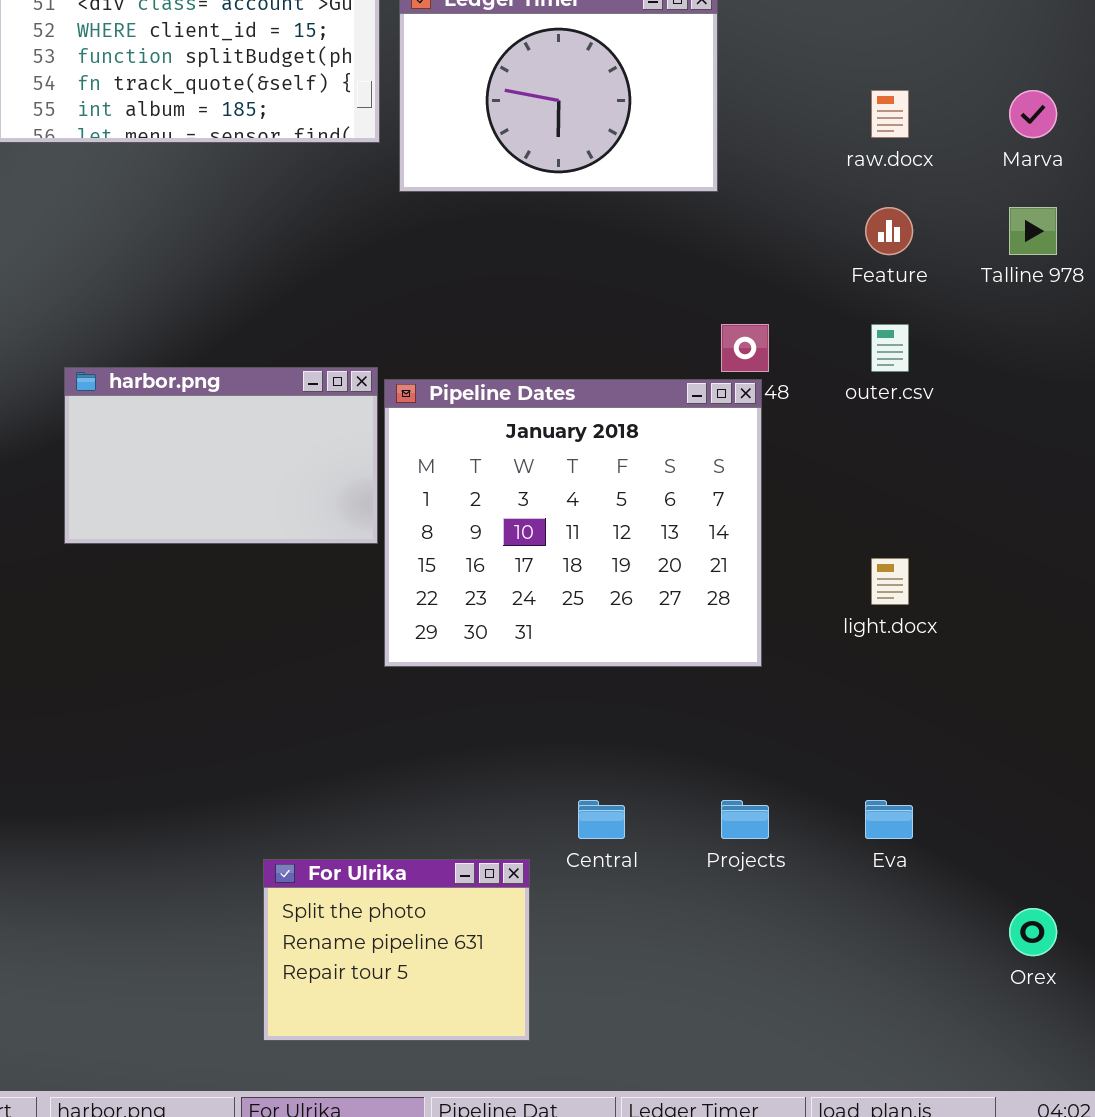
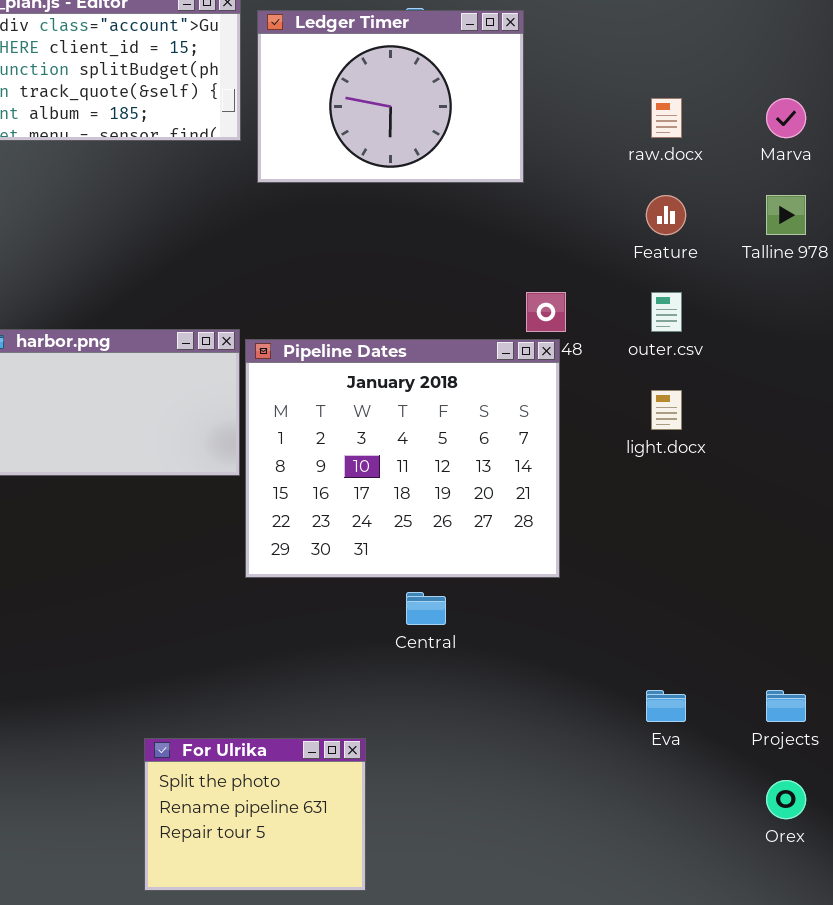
light.docx: [871,558,909,605] -> [651,390,682,430], moved
Central: [578,800,625,839] -> [406,592,446,625], moved
Projects: [721,800,769,839] -> [766,690,806,722], moved

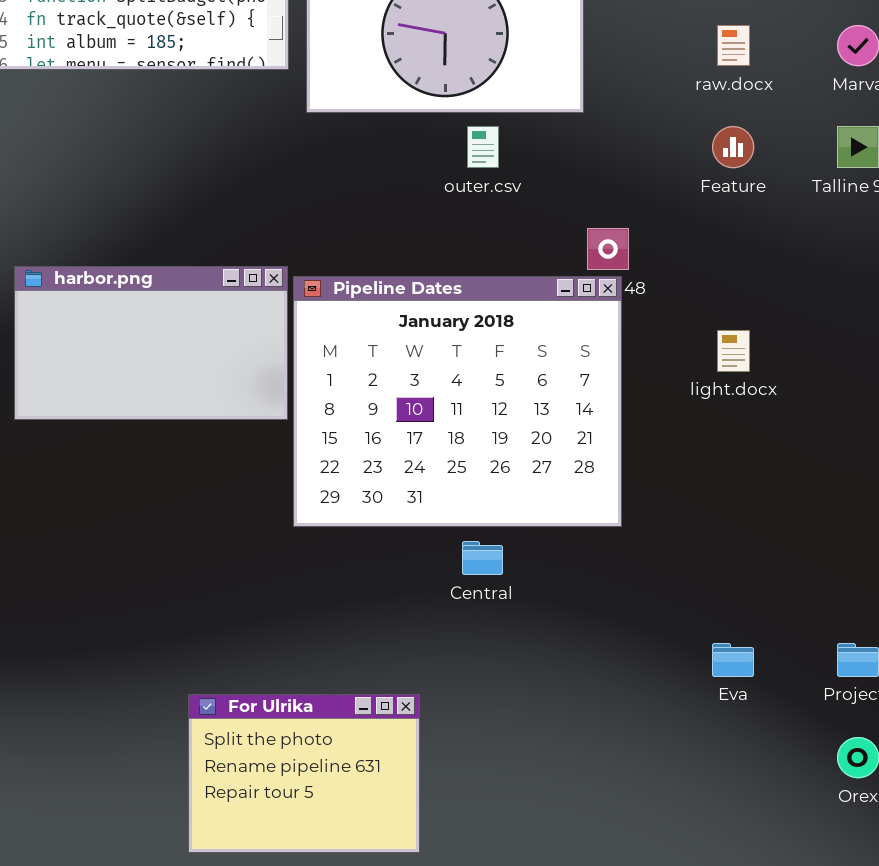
outer.csv: [651,292,682,332] -> [467,126,499,168], moved

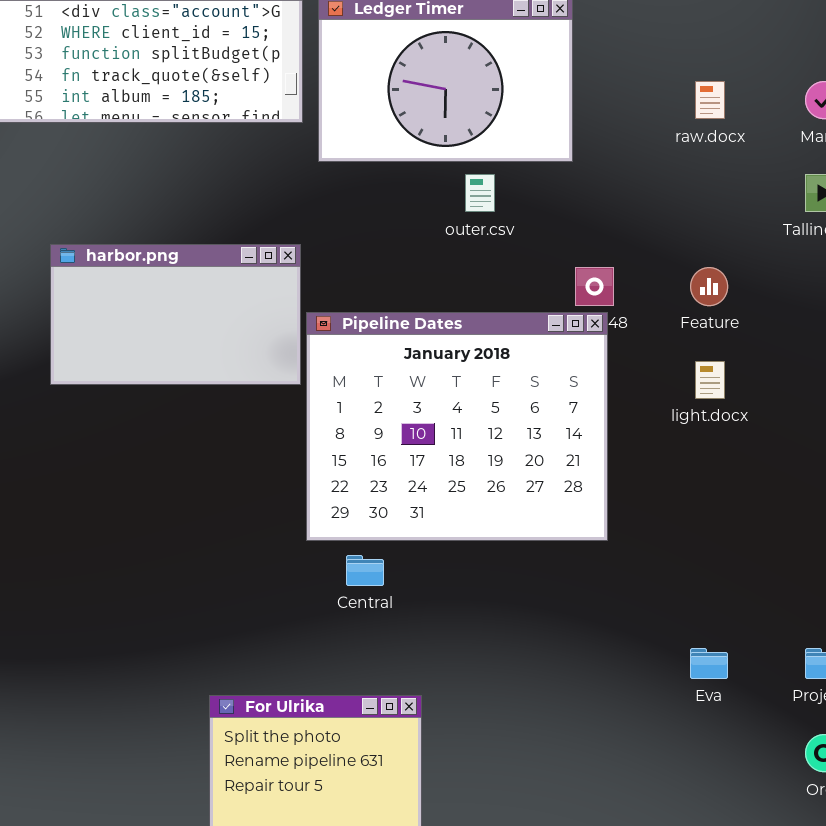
Feature: [712,126,754,168] -> [690,267,728,306], moved
harbor.png: [14,266,288,420] -> [50,244,301,385], moved
Central: [462,541,503,575] -> [346,555,384,586], moved

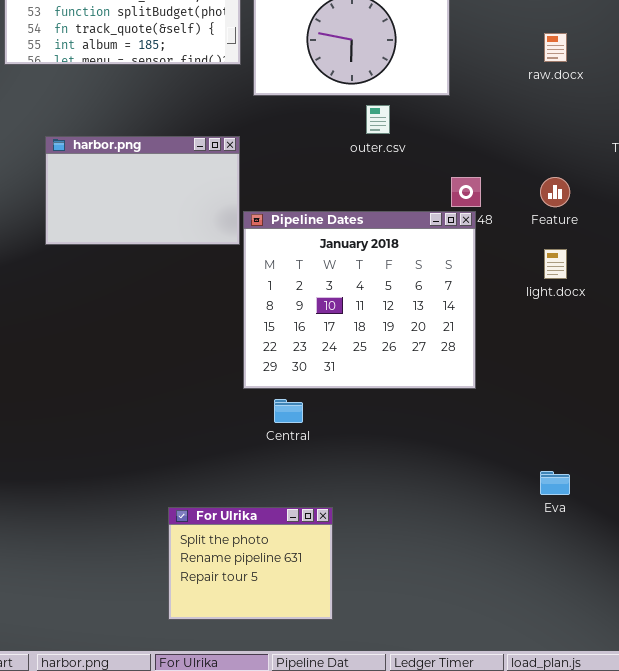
harbor.png: [50,244,301,385] -> [45,136,240,245], moved

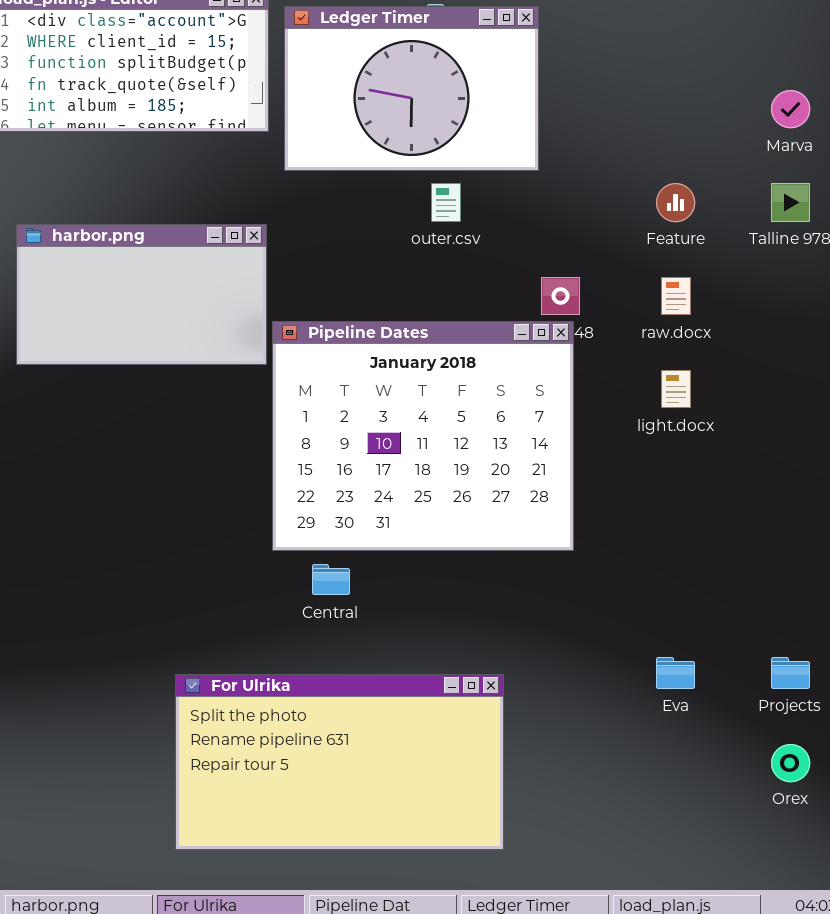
raw.docx: [544,33,567,62] -> [661,277,691,315], moved
Feature: [540,177,570,207] -> [656,183,695,222], moved
For Ulrika: [168,507,333,620] -> [175,674,504,850], resized

